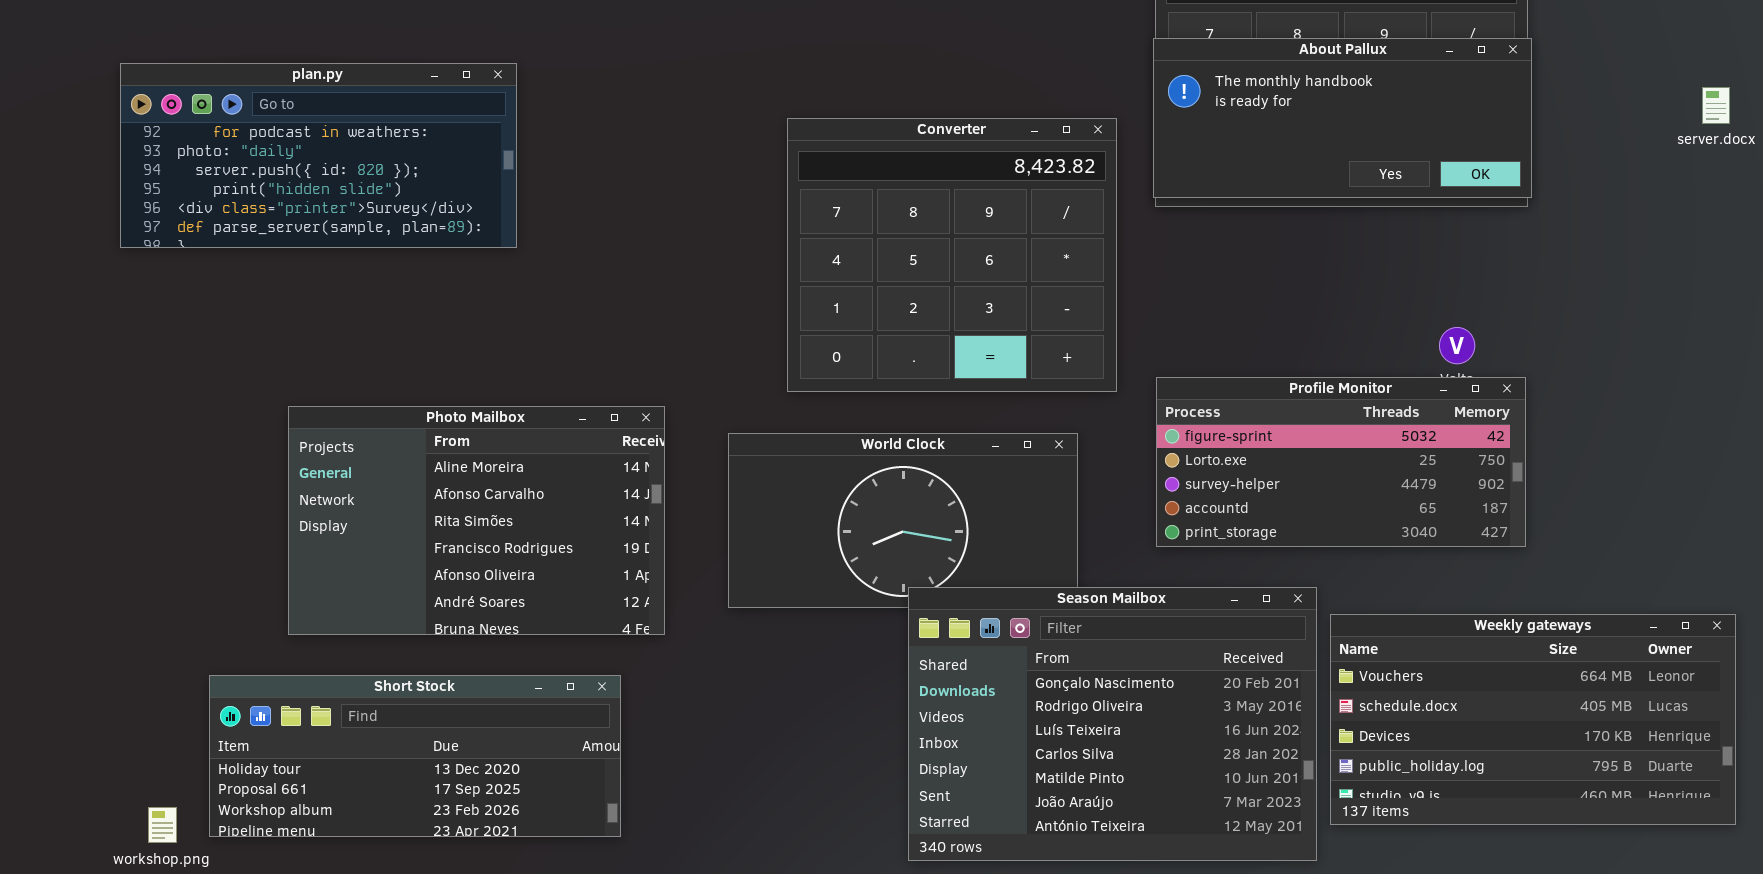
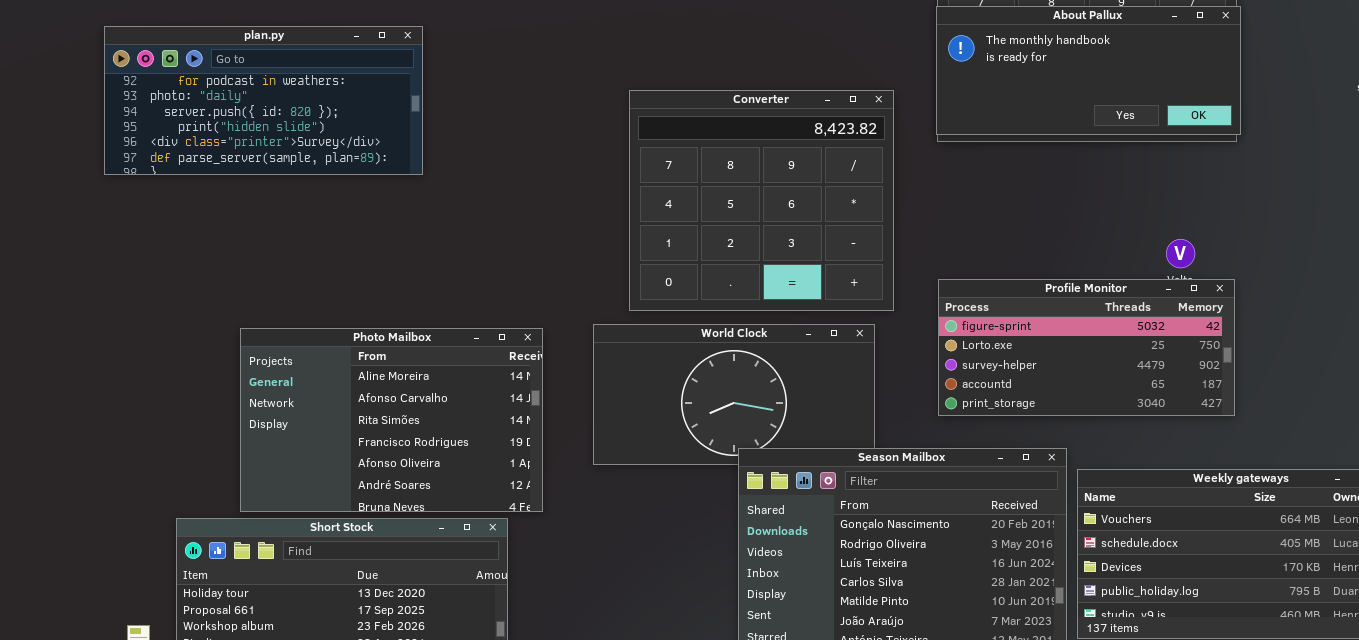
Converter: [787,118,1117,392] -> [629,90,894,311], moved
Photo Mailbox: [288,406,665,635] -> [240,328,543,512], moved

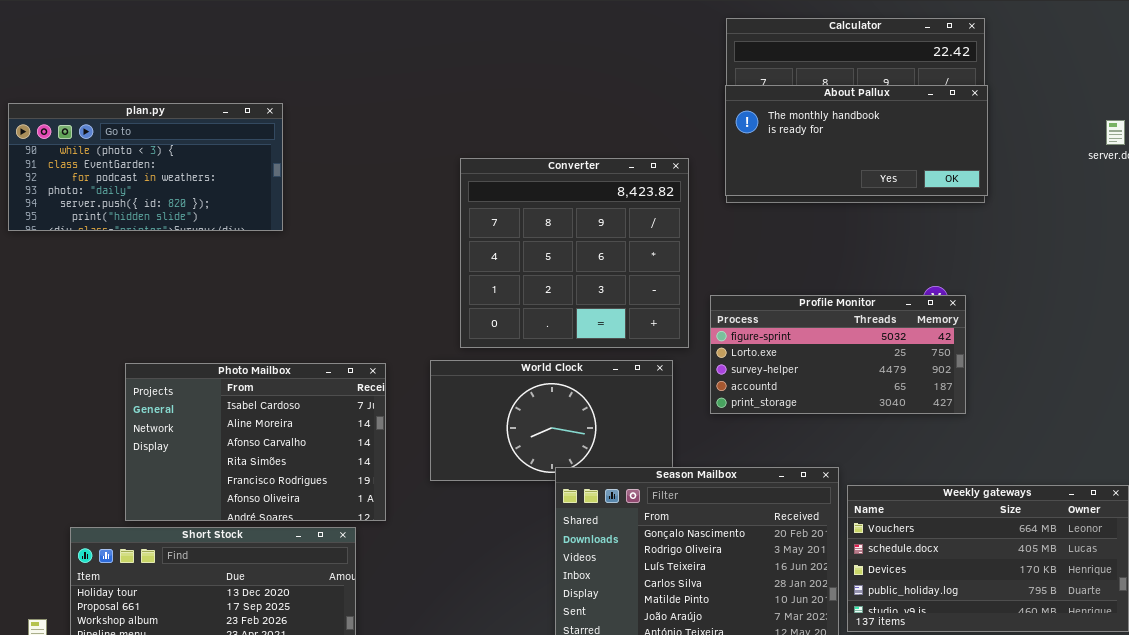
plan.py: [104,26,423,175] -> [8,103,283,231], scrolled up 2 rows
Profile Monitor: [938,279,1235,416] -> [710,295,966,414], moved
Photo Mailbox: [240,328,543,512] -> [125,363,386,521], scrolled up 1 row

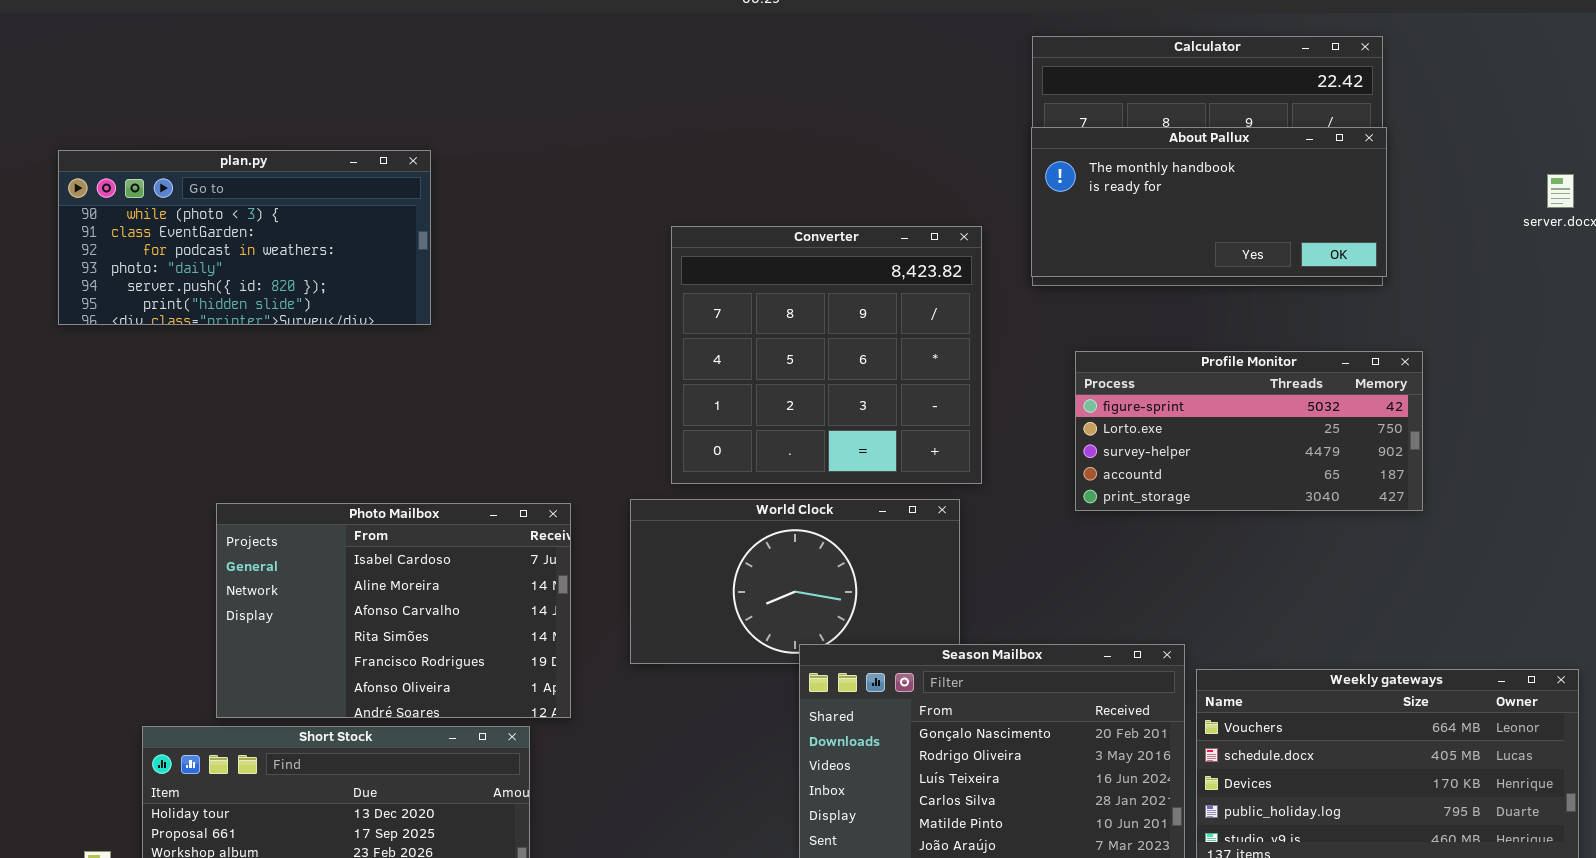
Profile Monitor: [710,295,966,414] -> [1075,351,1423,511], moved

